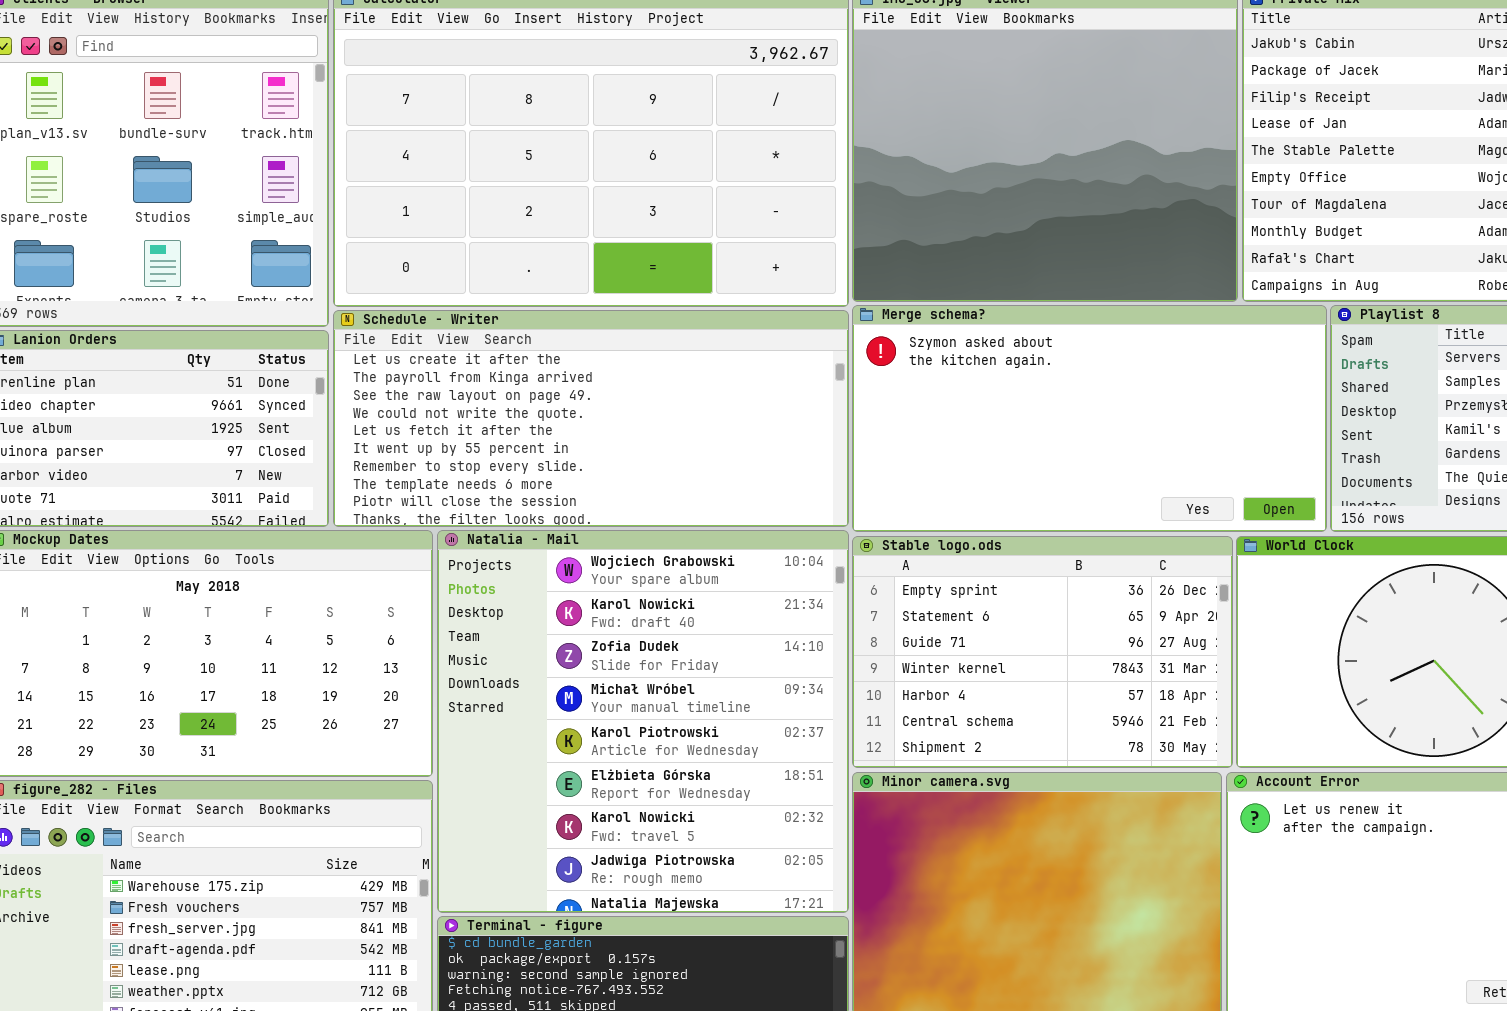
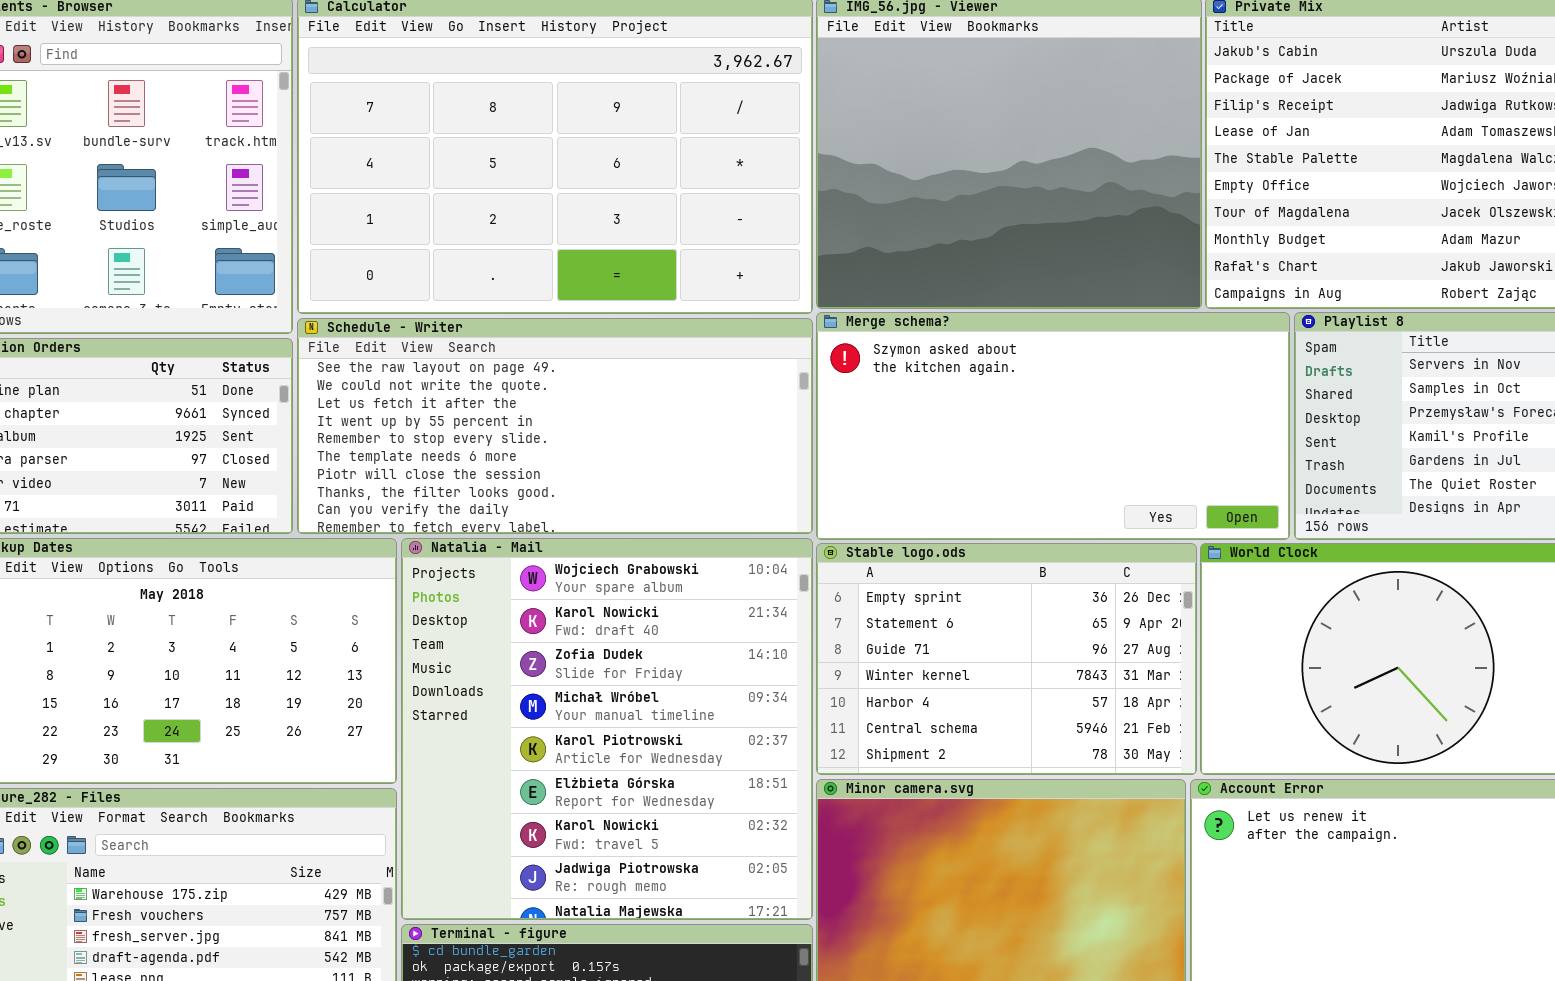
Schedule - Writer: [333,310,849,527] -> [297,318,813,534], scrolled down 2 rows

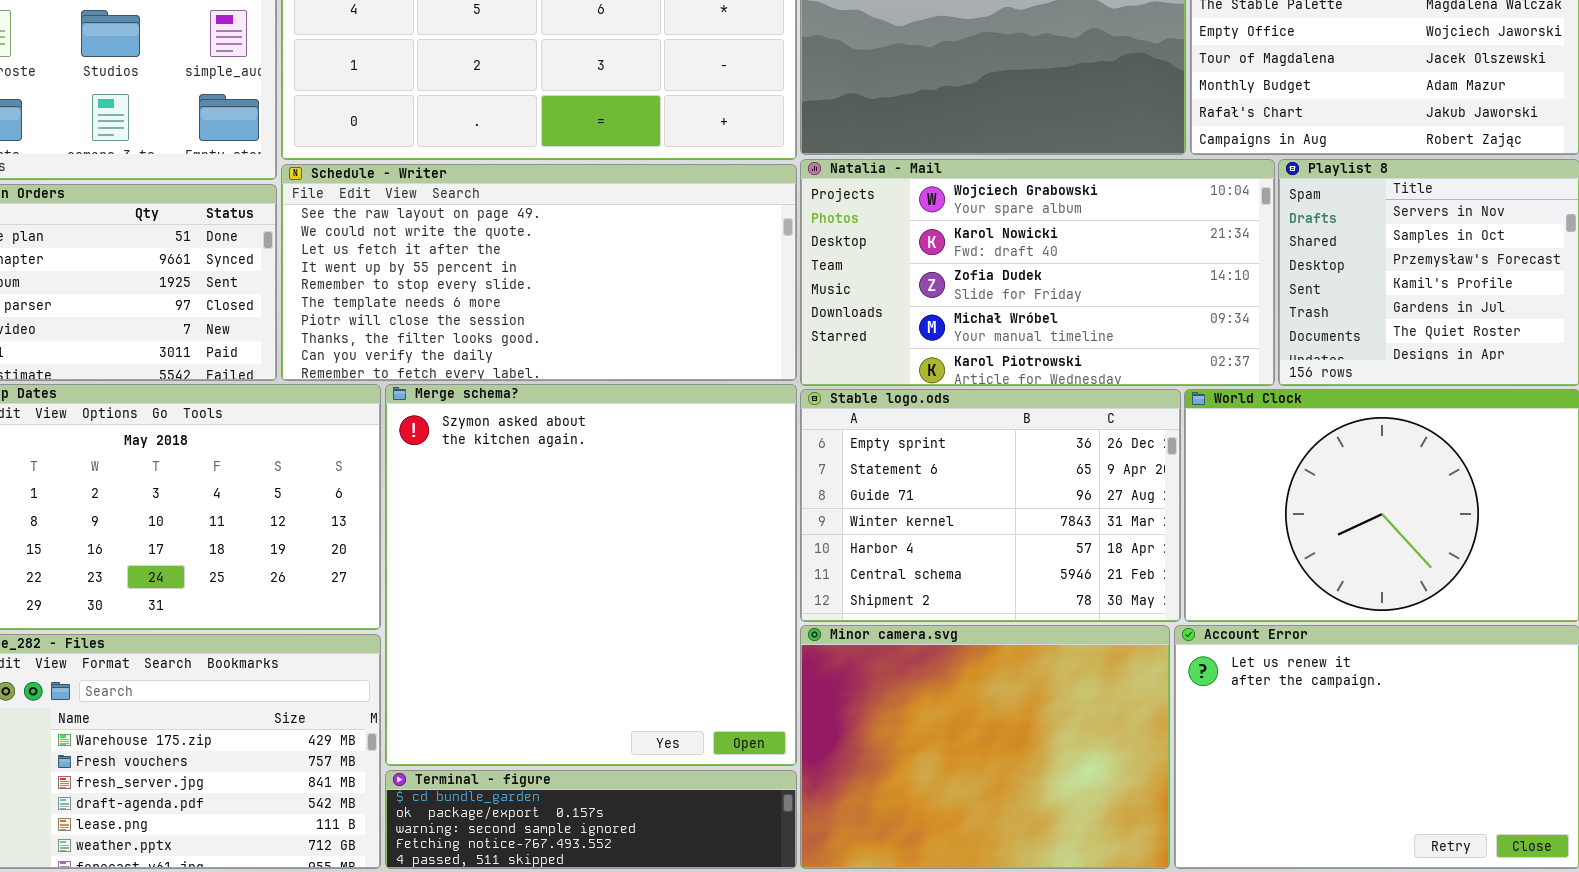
Merge schema?: [816,312,1290,540] -> [385,384,797,766], moved, resized
Natalia - Mail: [401,538,813,920] -> [800,159,1275,386], moved, resized

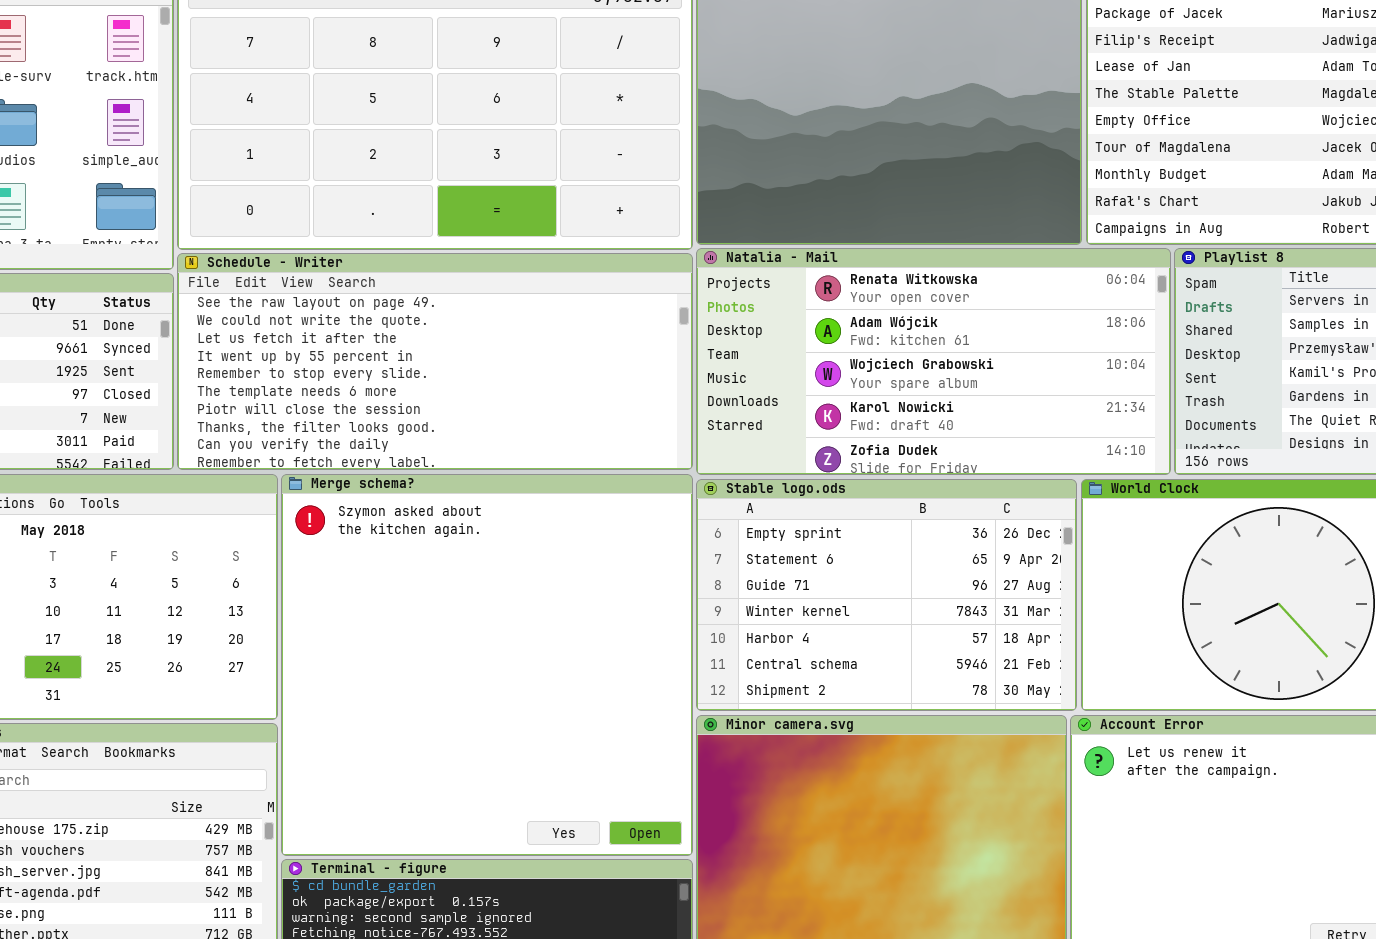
Natalia - Mail: [800,159,1275,386] -> [696,248,1171,475], scrolled up 2 rows

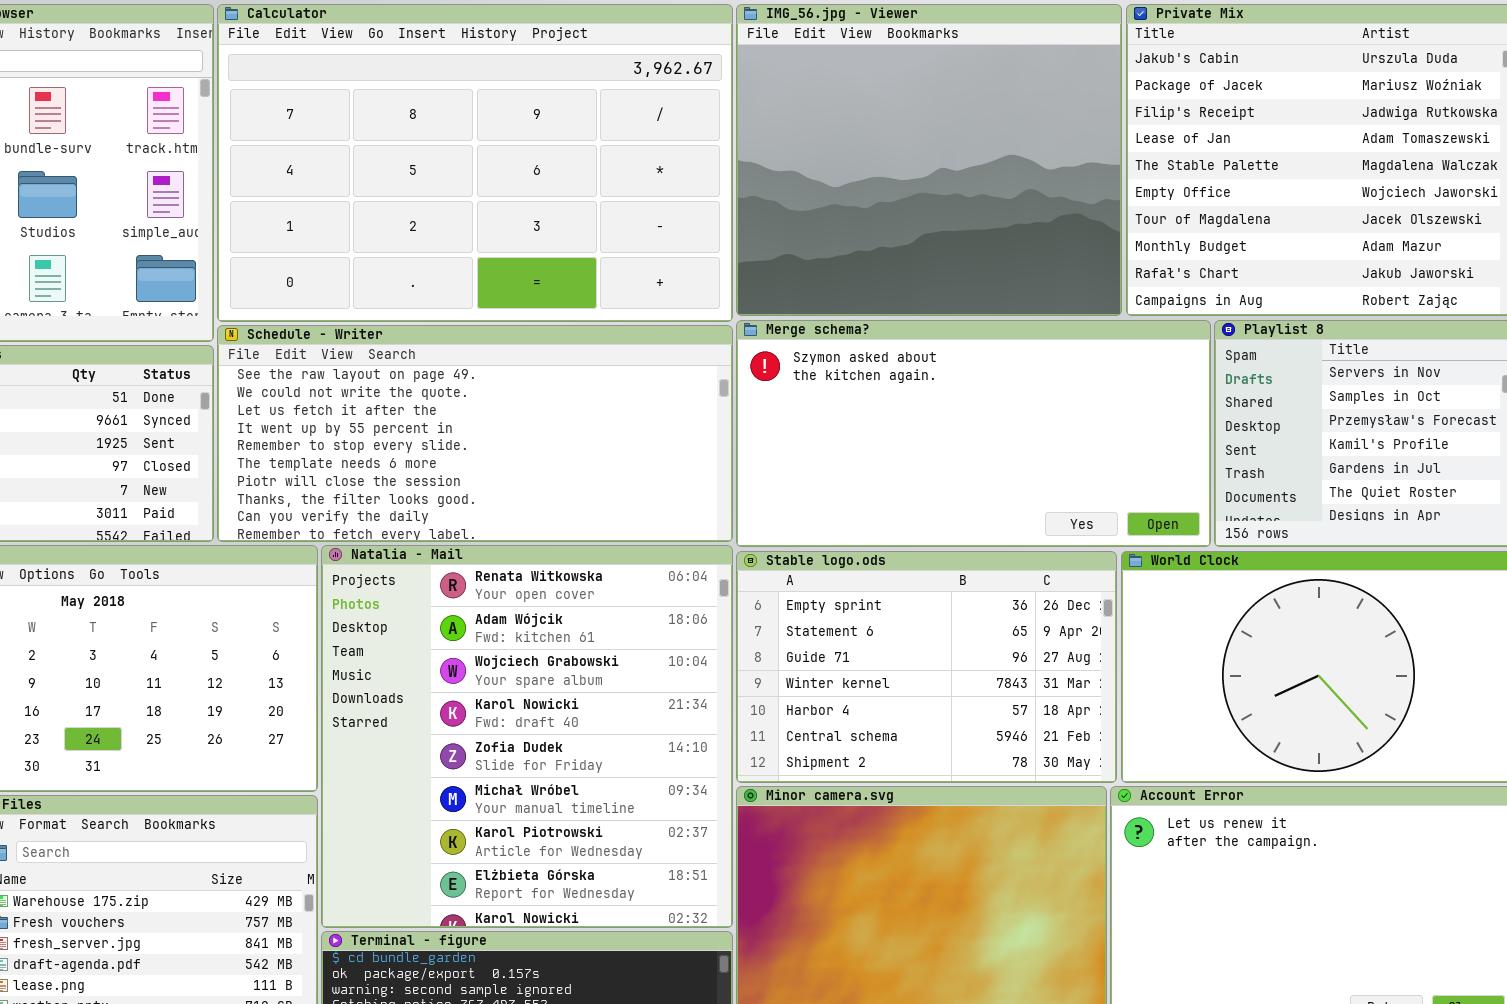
Natalia - Mail: [696,248,1171,475] -> [321,545,733,928], moved, resized
Merge schema?: [281,474,693,856] -> [736,320,1211,547], moved, resized

